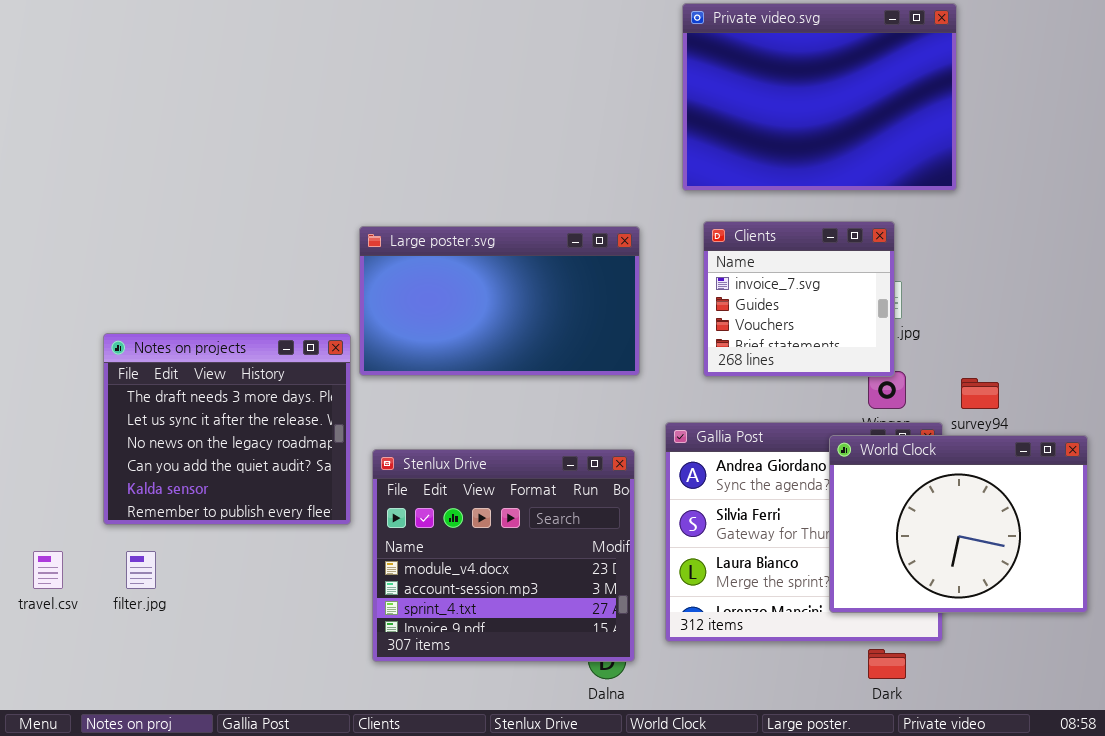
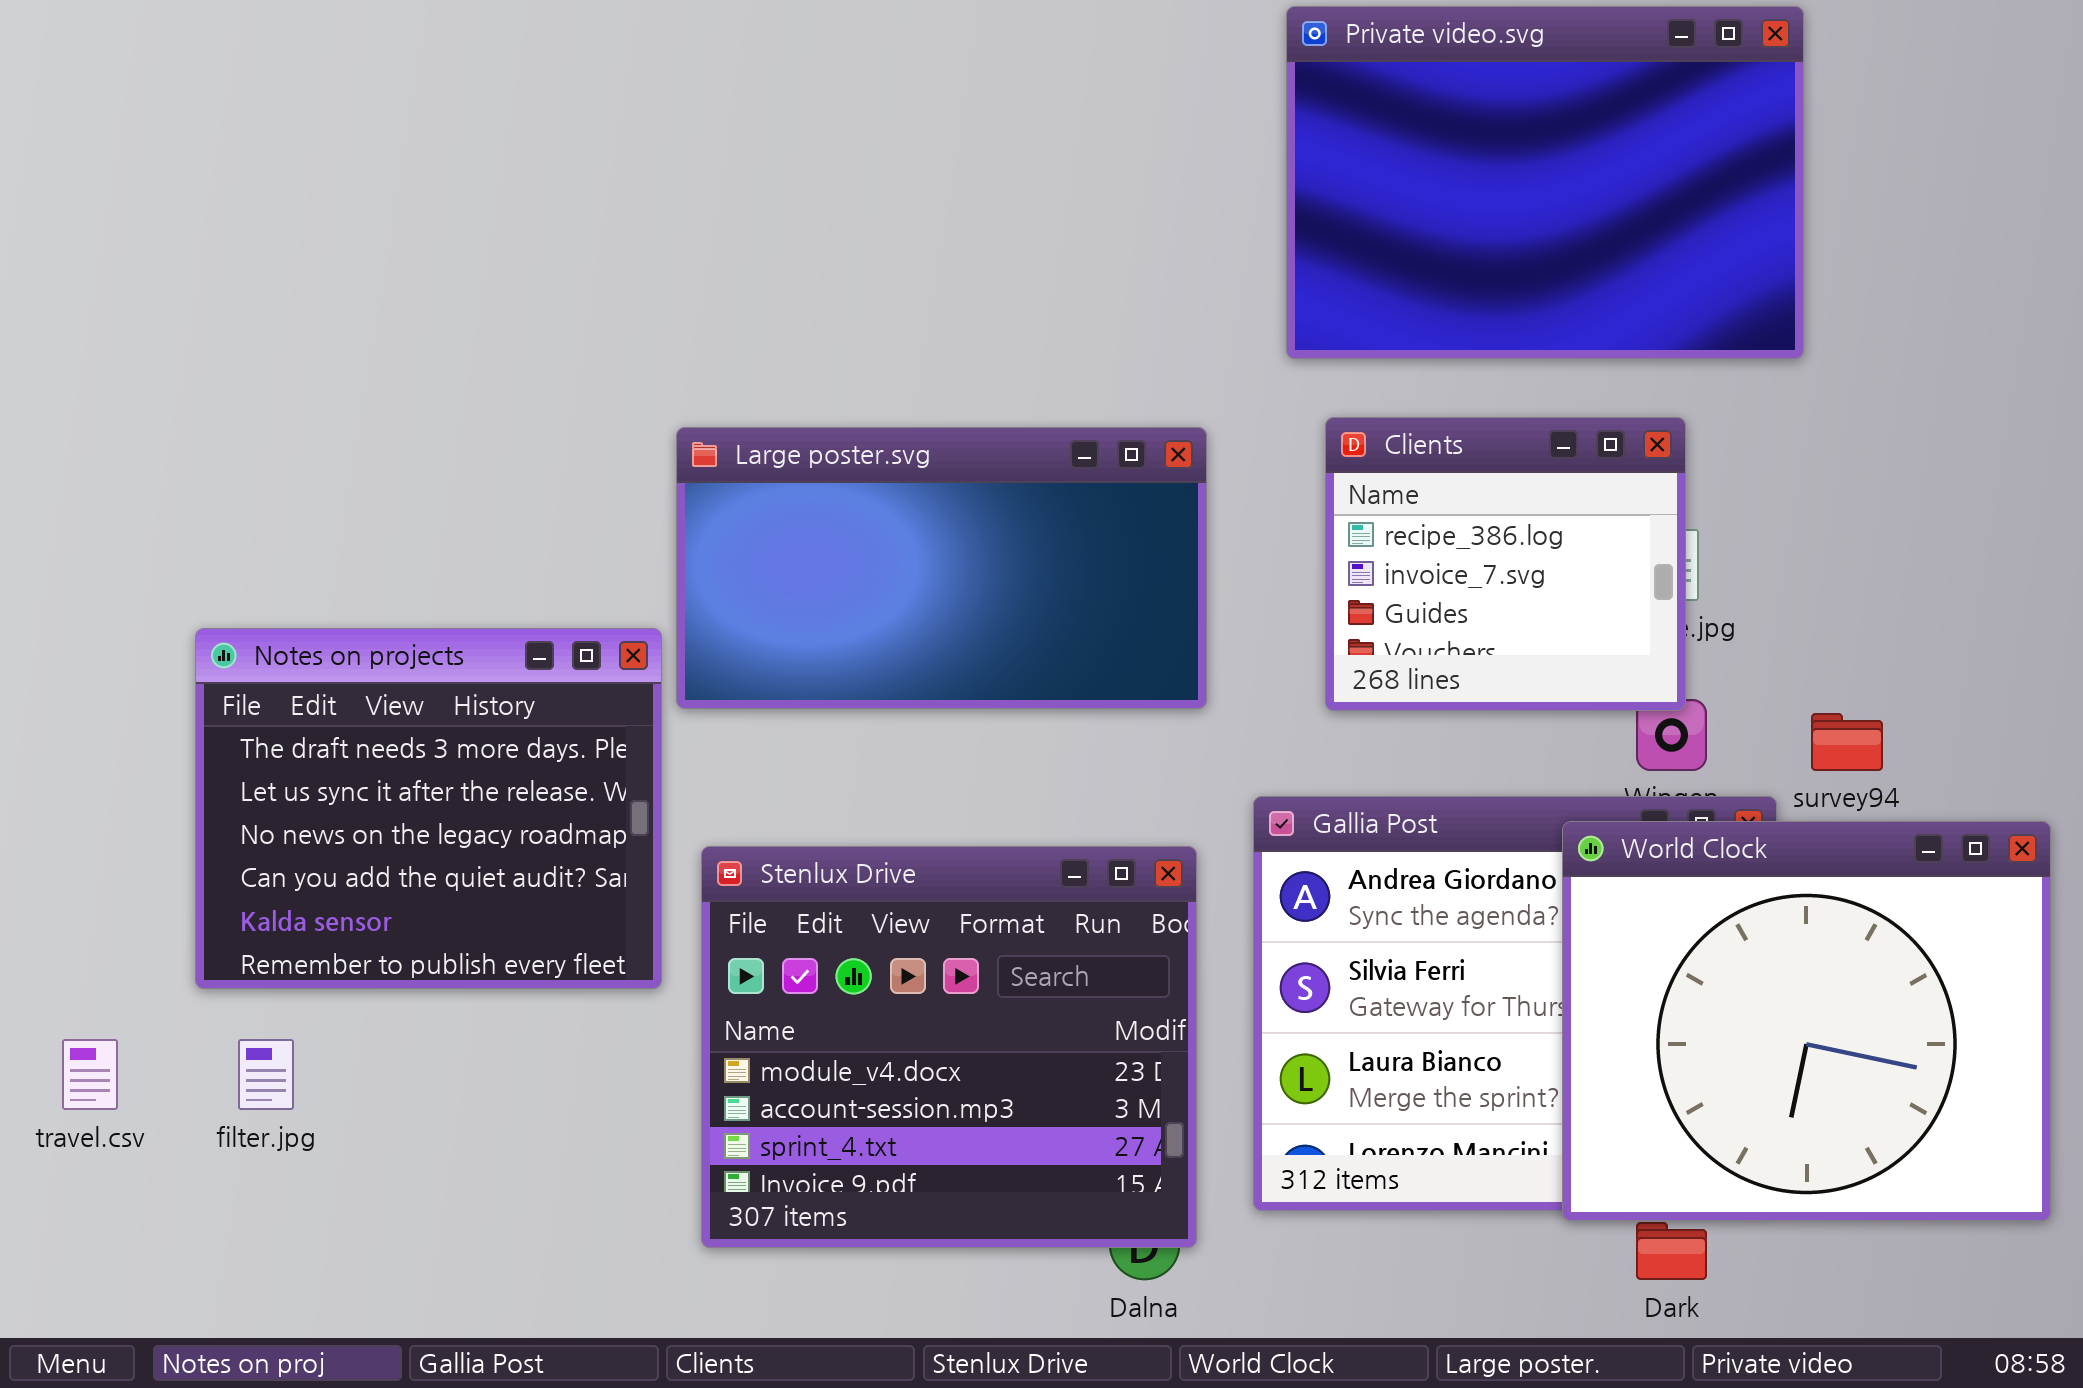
Clients: [703,221,895,377] -> [1325,417,1686,711], scrolled up 1 row
World Clock: [829,435,1088,613] -> [1562,821,2051,1221], resized

